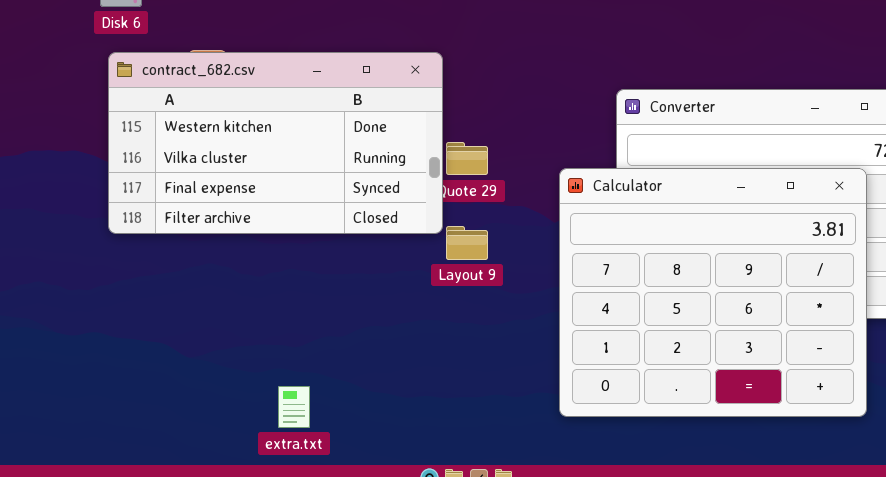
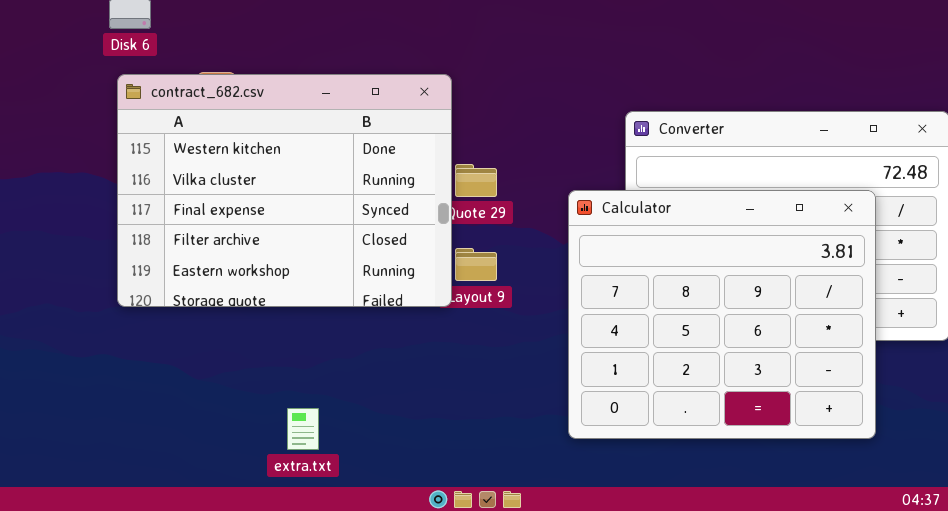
contract_682.csv: [108,52,443,234] -> [117,74,452,307], resized

